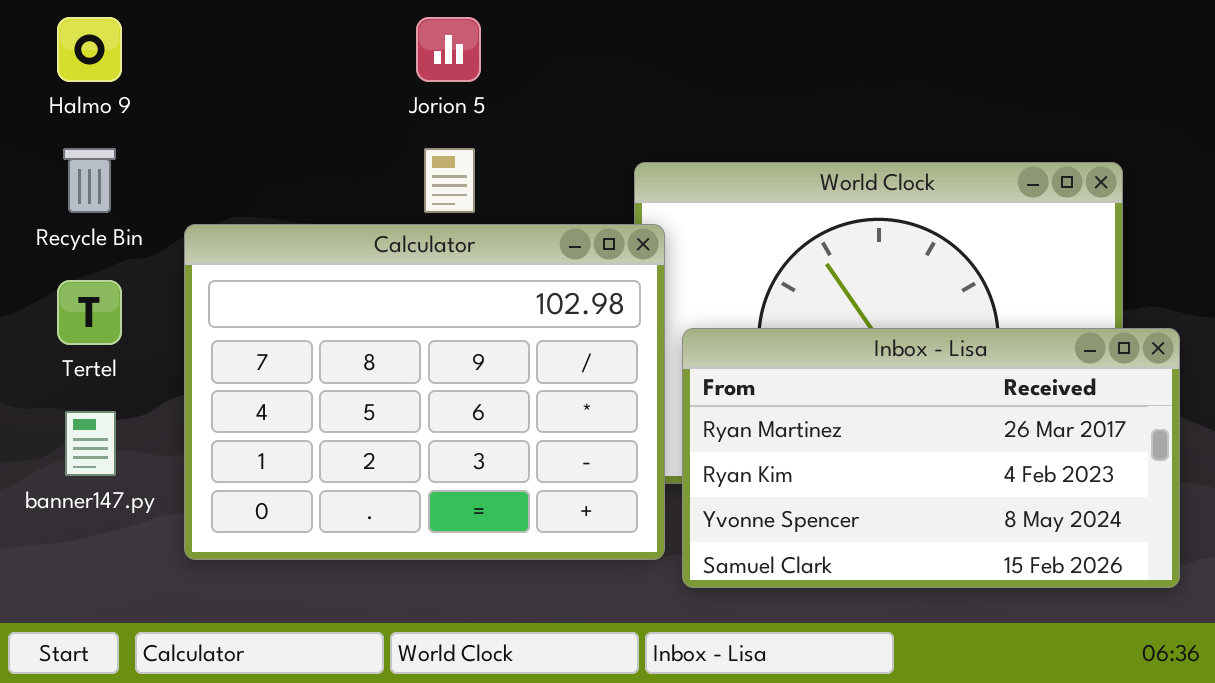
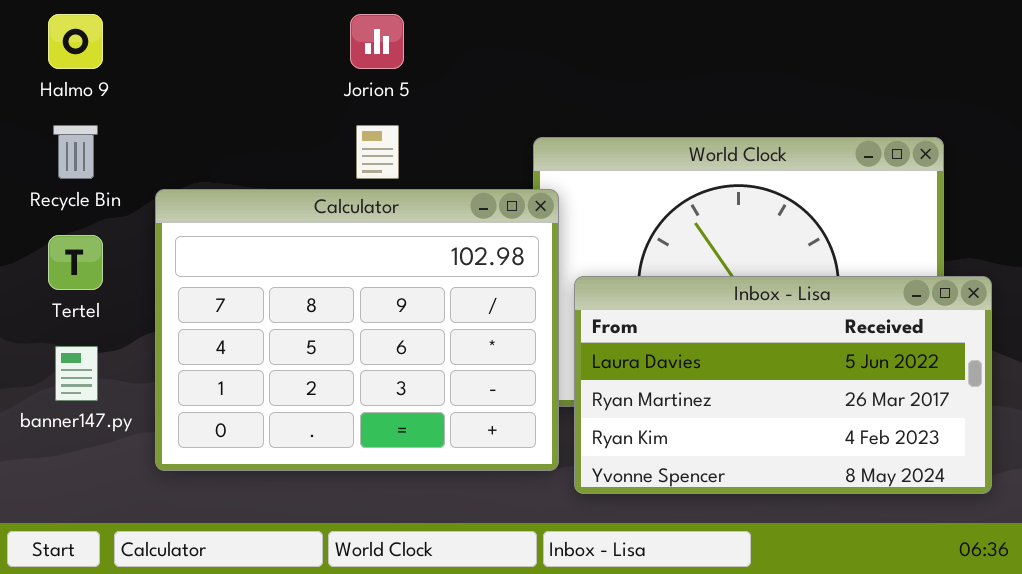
Inbox - Lisa: [682,328,1180,588] -> [574,276,992,494], scrolled up 1 row

